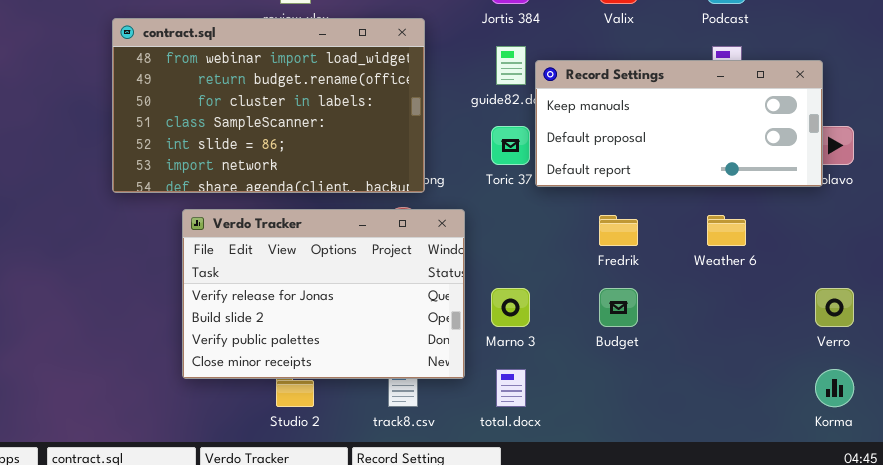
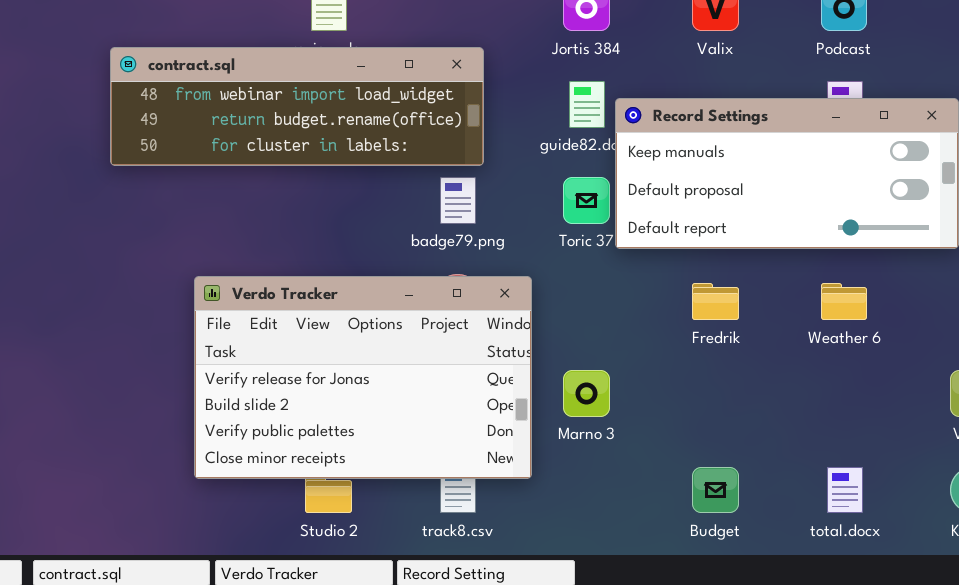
contract.sql: [112,18,425,193] -> [110,47,484,166], resized
Budget: [599,288,638,327] -> [692,467,739,513], moved
total.docx: [496,369,526,407] -> [827,467,863,513], moved

